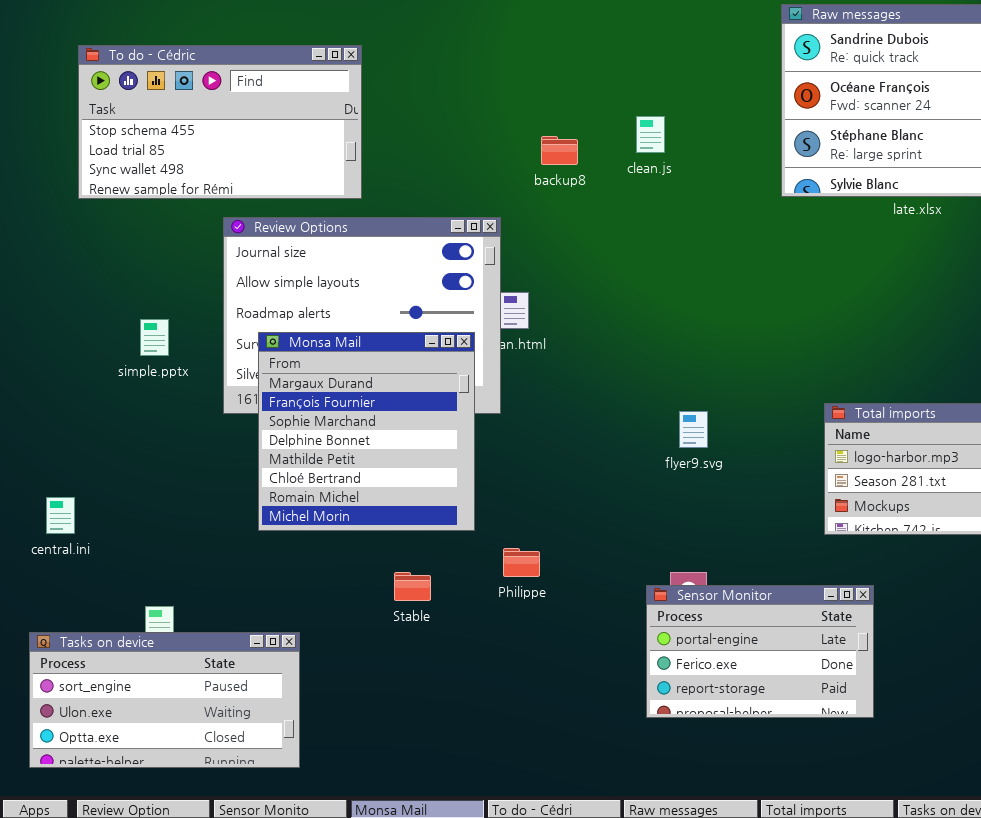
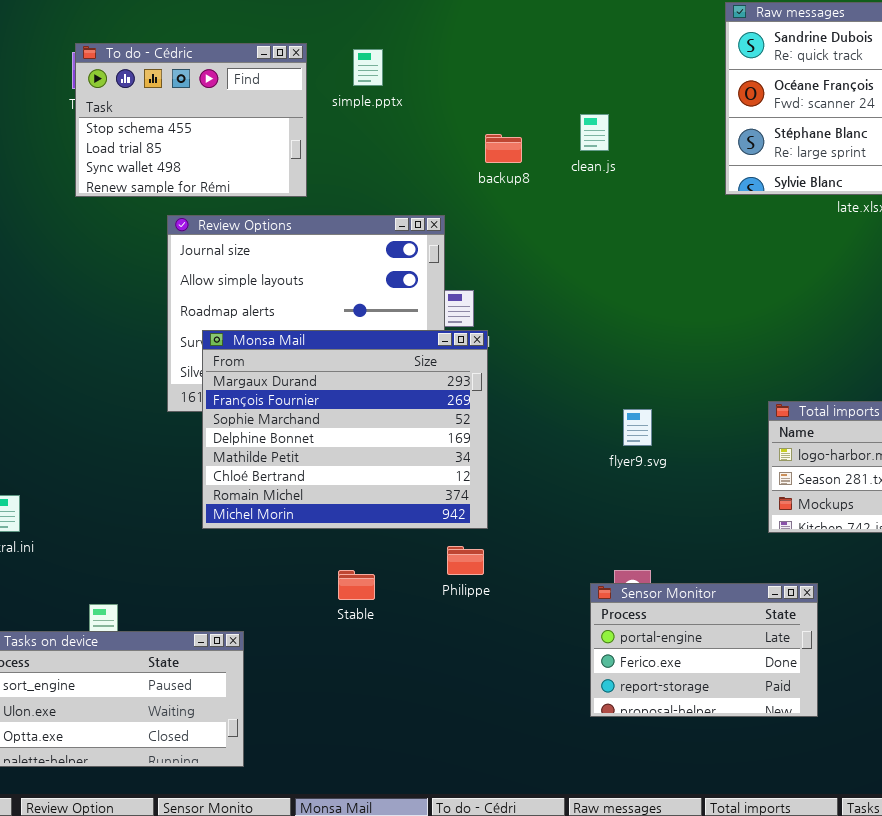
To do - Cédric: [78,45,362,199] -> [75,43,307,197], resized
simple.pptx: [140,319,169,356] -> [353,49,383,86], moved
Monsa Mail: [258,332,475,531] -> [202,330,488,529], resized

